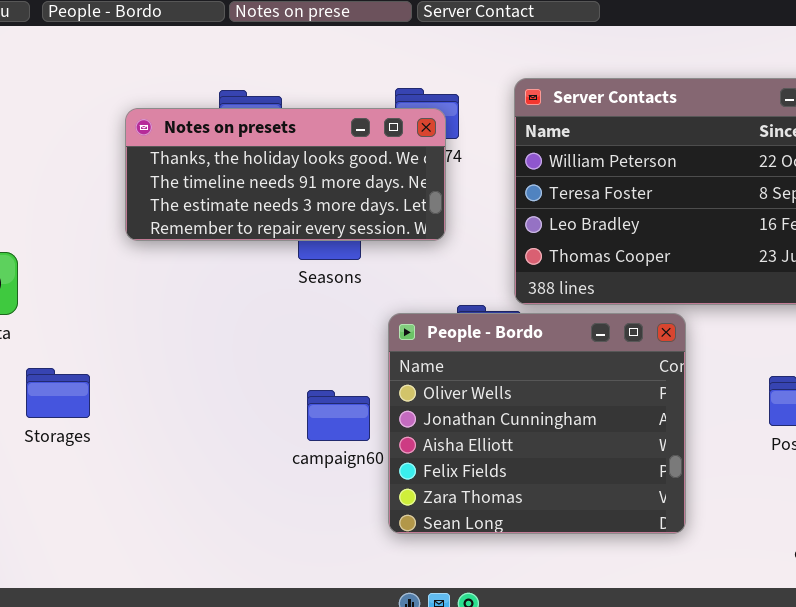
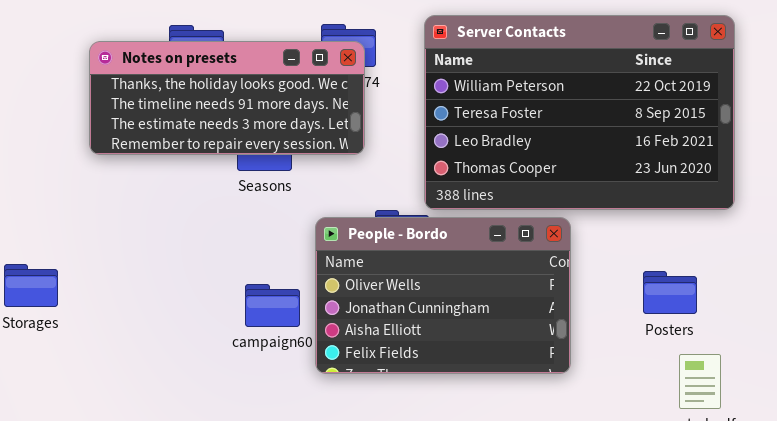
People - Bordo: [388,313,686,534] -> [315,217,571,374], resized

